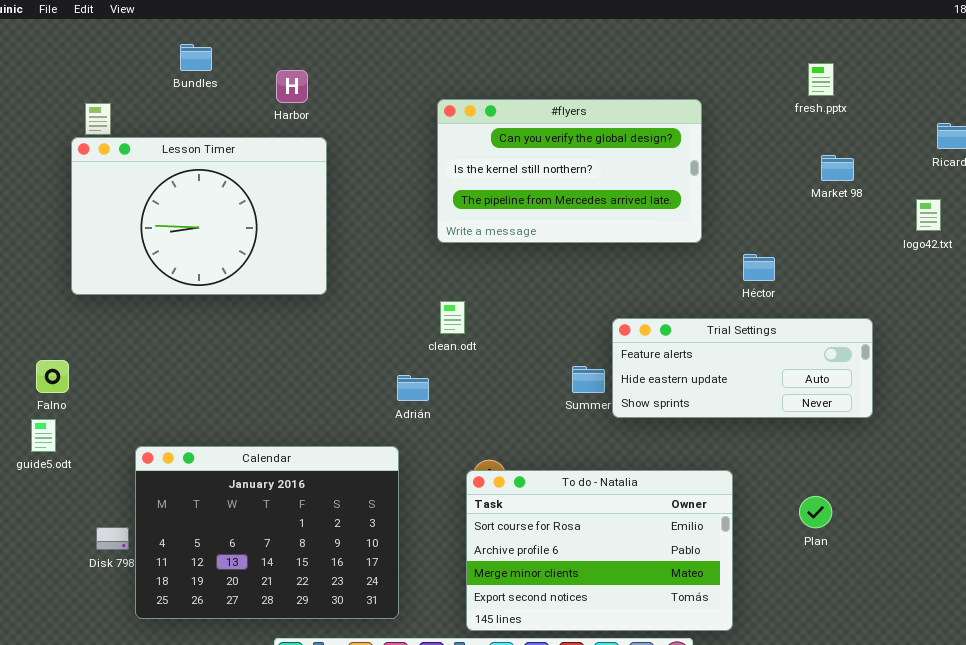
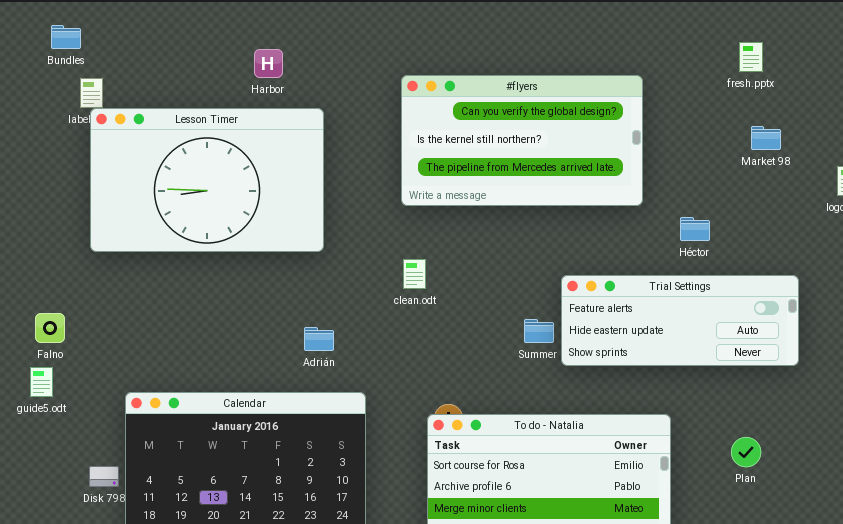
Bundles: [180,44,212,71] -> [51,25,81,49], moved
Lesson Timer: [71,137,327,295] -> [90,108,324,252], moved
Adrián: [397,375,429,401] -> [304,327,334,351], moved

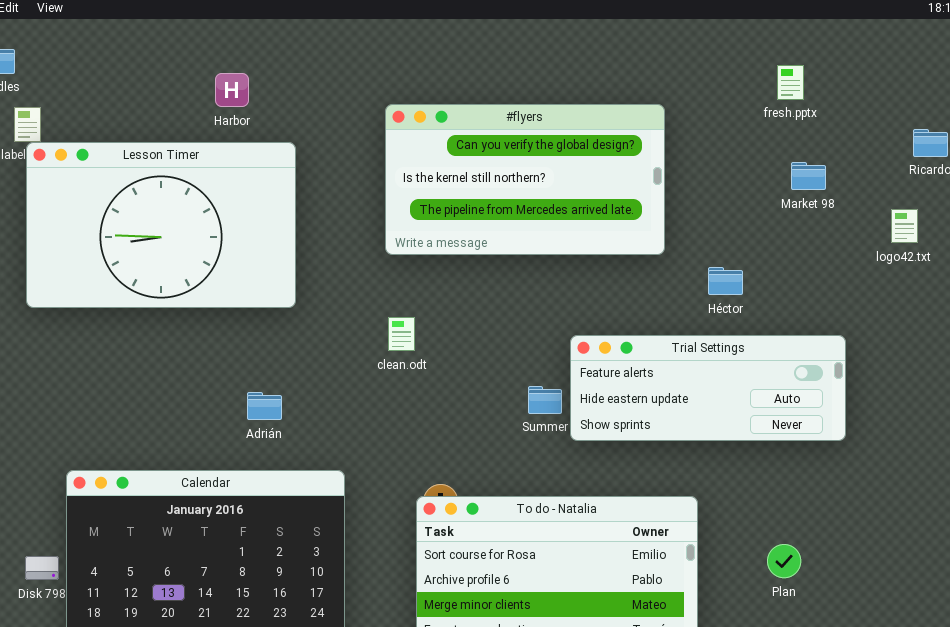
Adrián: [304,327,334,351] -> [247,392,282,420], moved
Plan: [731,437,761,467] -> [767,544,801,578], moved

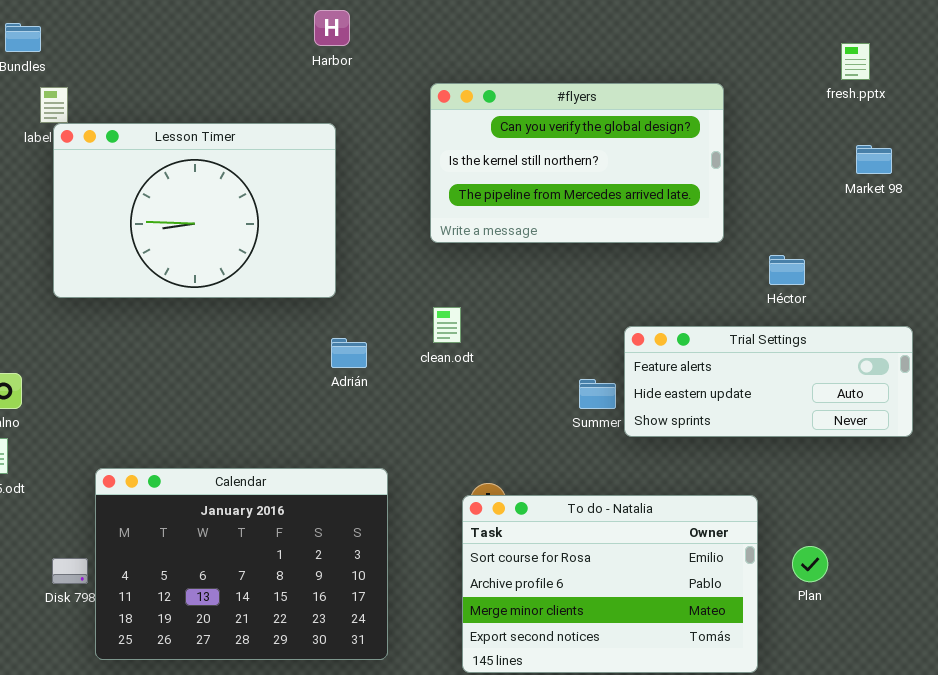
Harbor: [215,73,249,107] -> [314,10,350,46], moved
Adrián: [247,392,282,420] -> [331,338,367,368], moved
Plan: [767,544,801,578] -> [792,546,828,582], moved

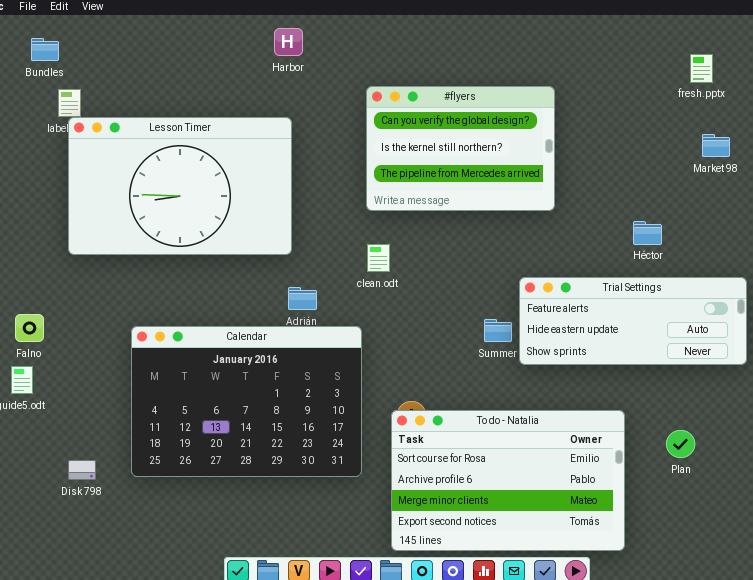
#flyers: [430,83,724,243] -> [366,86,555,211], resized
clean.odt: [433,307,461,343] -> [367,244,390,272], moved
Calendar: [95,468,388,660] -> [131,326,362,477], moved
Plan: [792,546,828,582] -> [666,430,695,458], moved

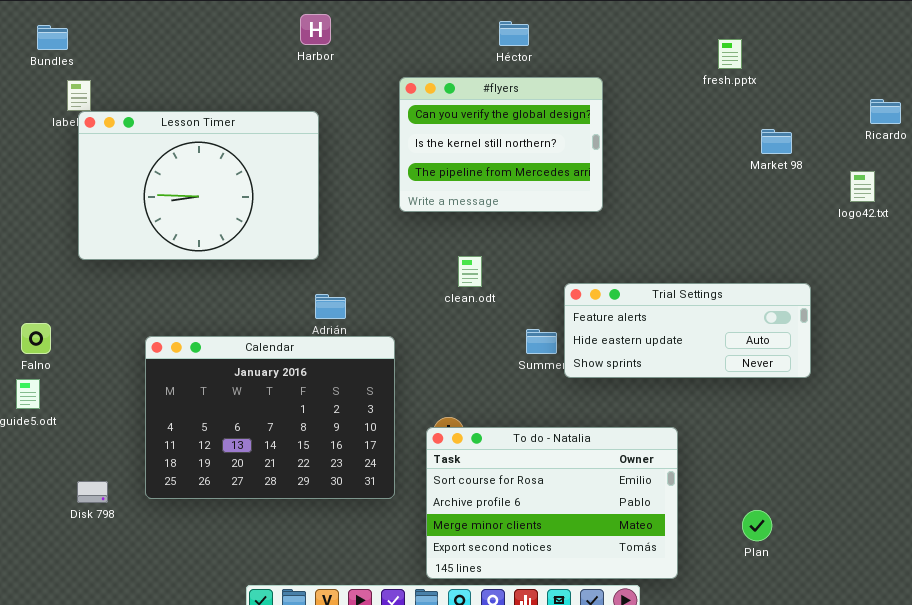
fresh.pptx: [690,54,713,83] -> [718,39,742,69], moved
Héctor: [633,221,662,245] -> [499,21,529,46], moved
clean.odt: [367,244,390,272] -> [458,256,482,287], moved
Plan: [666,430,695,458] -> [742,510,772,541], moved

